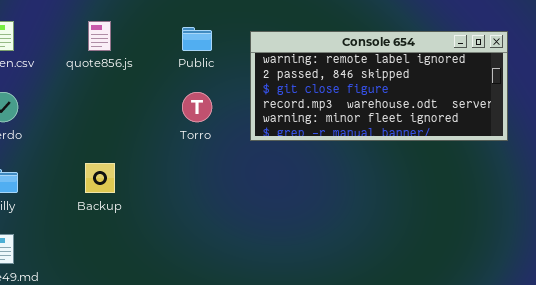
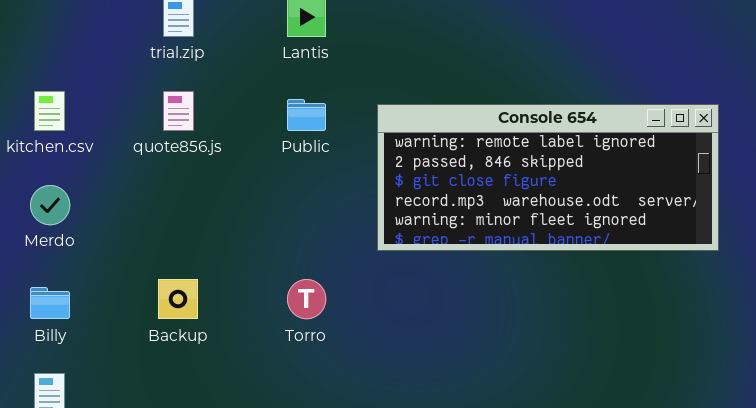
Torro: [182,92,212,122] -> [287,279,326,319], moved

